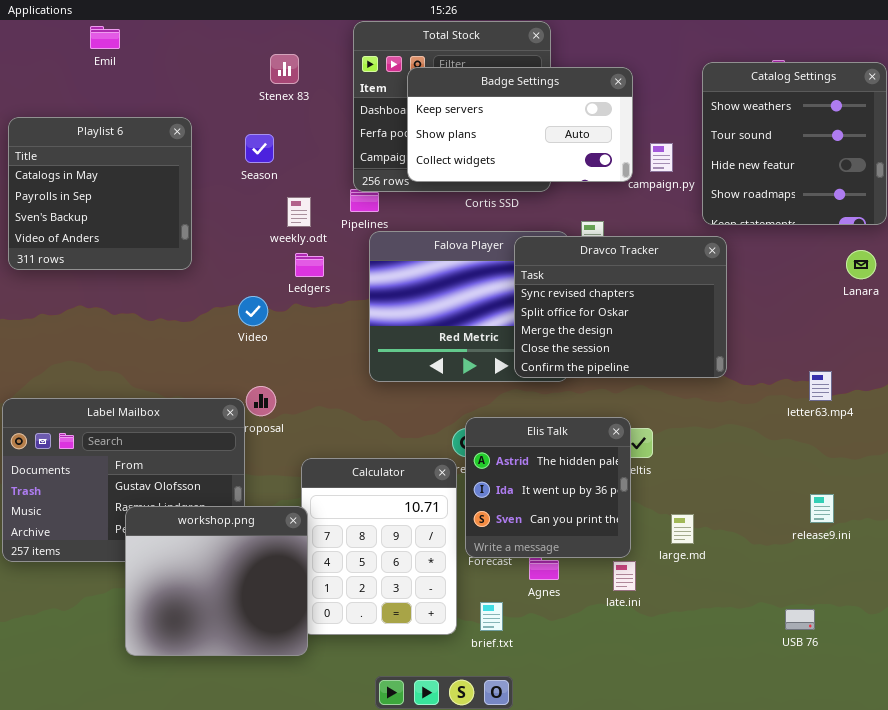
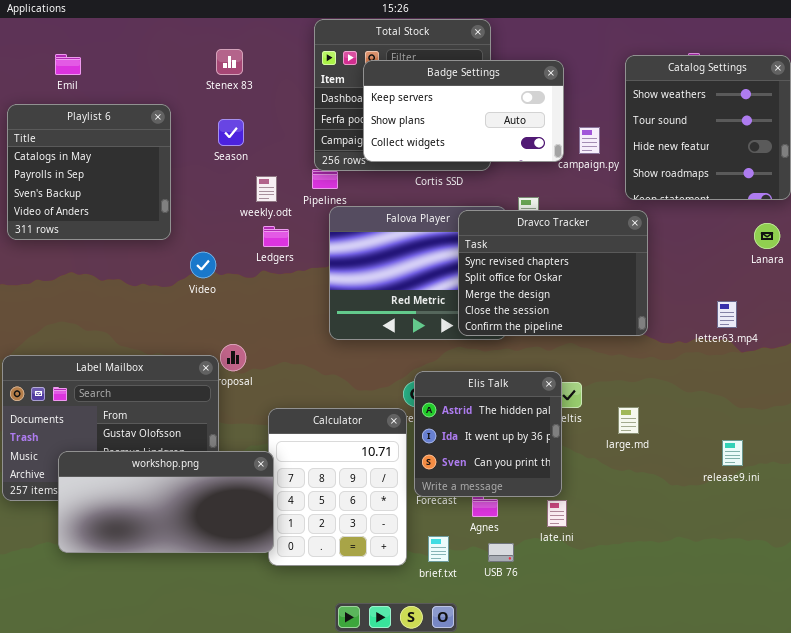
Emil: [90,26,120,49] -> [55,54,81,75], moved
Stenex 83: [270,54,299,84] -> [216,49,243,75], moved
Video: [238,296,268,326] -> [190,252,216,278], moved
letter63.mp4: [809,371,832,401] -> [717,301,737,328], moved
workshop.png: [125,506,308,656] -> [58,451,274,553], resized
large.md: [671,514,694,544] -> [618,407,639,434], moved
USB 76: [785,609,815,630] -> [488,543,514,562], moved

